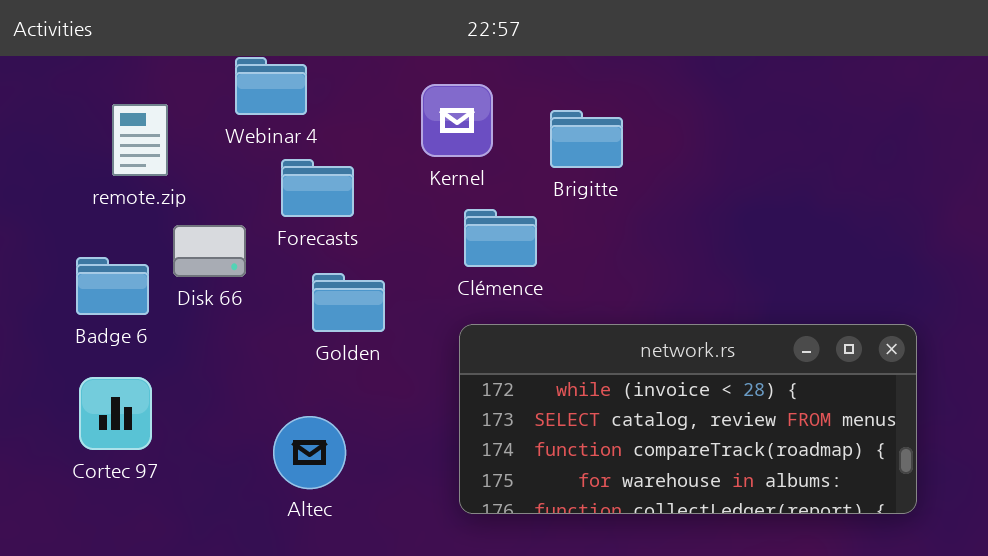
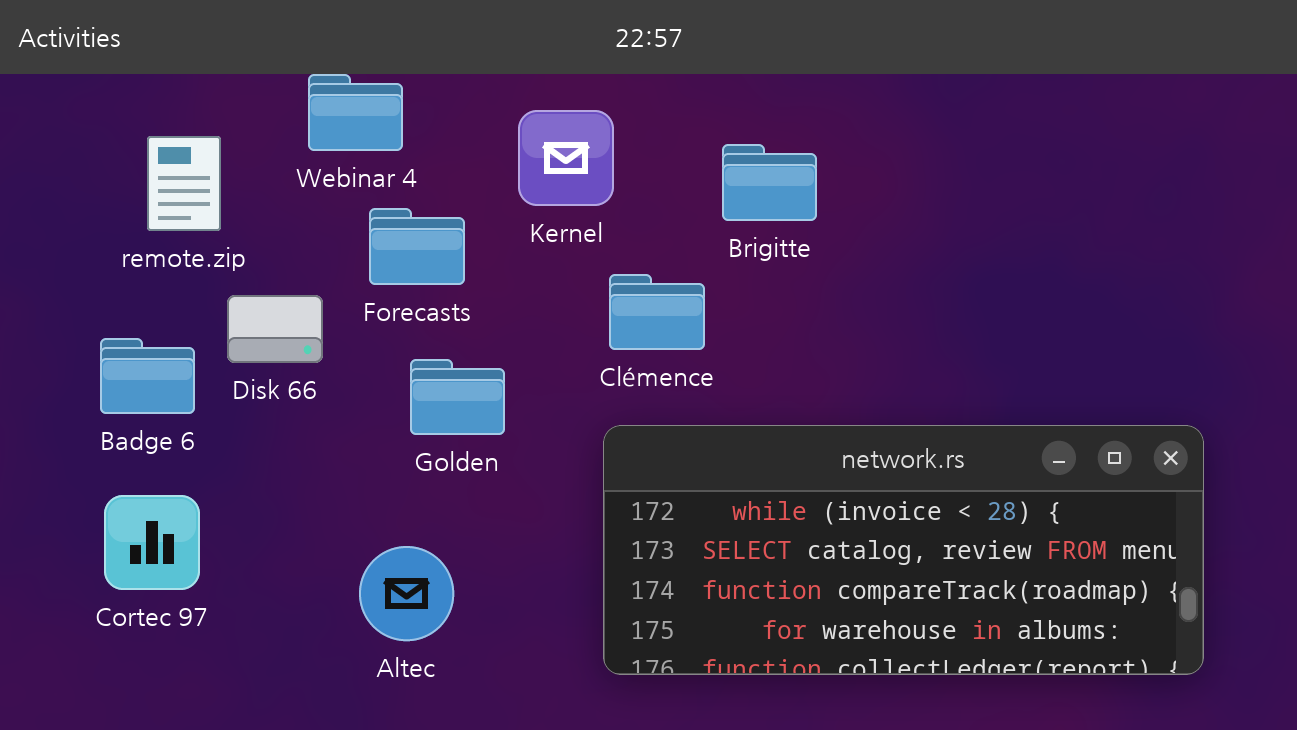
Kernel: [421,84,493,157] -> [518,110,614,206], moved

